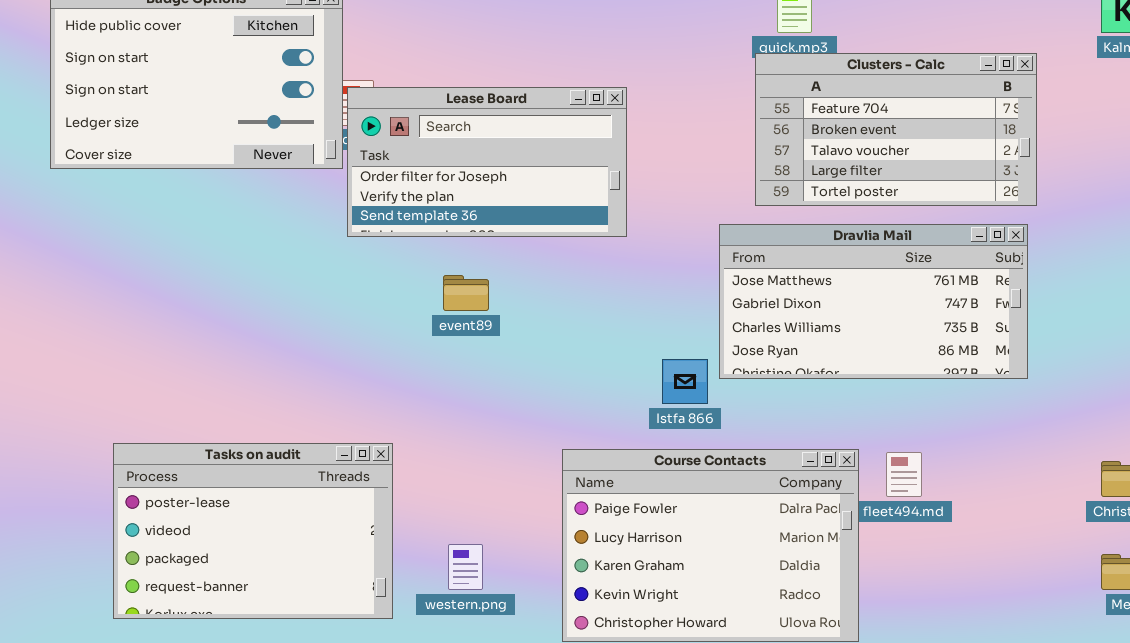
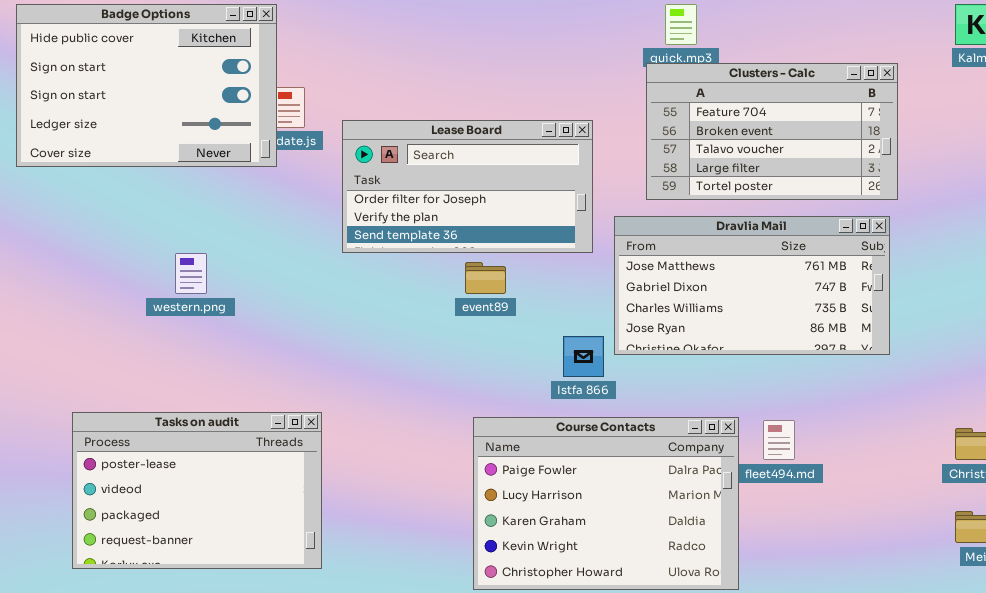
Lease Board: [347,87,627,237] -> [342,120,593,253], moved
event89: [443,275,489,311] -> [465,262,506,294], moved
western.png: [448,544,483,590] -> [175,253,207,294], moved

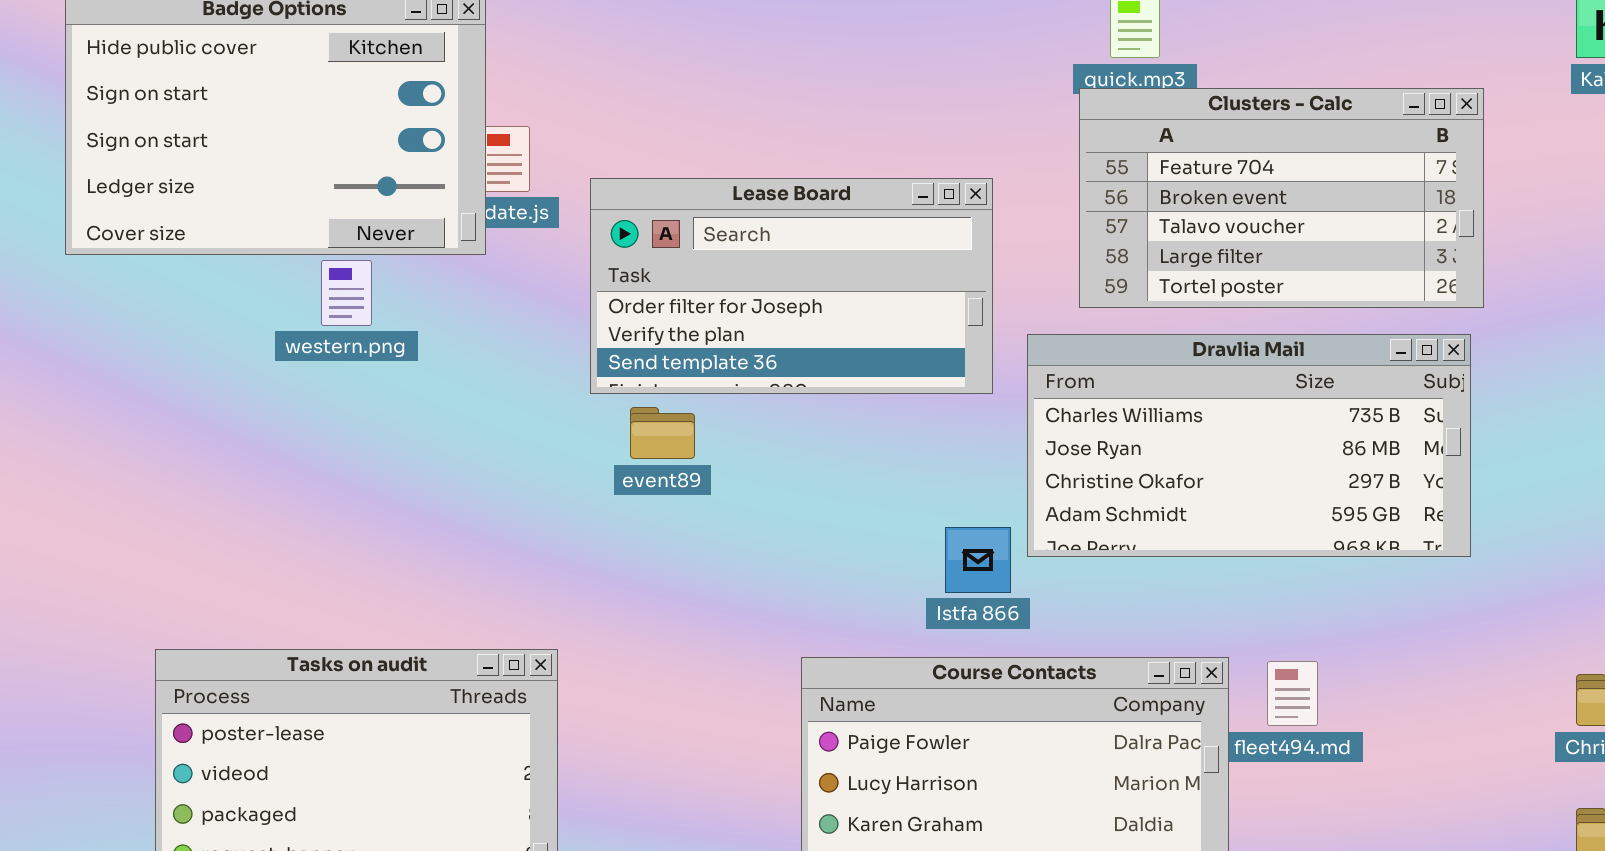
Dravlia Mail: [614,216,890,355] -> [1027,334,1471,557], scrolled down 2 rows
western.png: [175,253,207,294] -> [321,260,372,326], moved
event89: [465,262,506,294] -> [630,407,695,459], moved

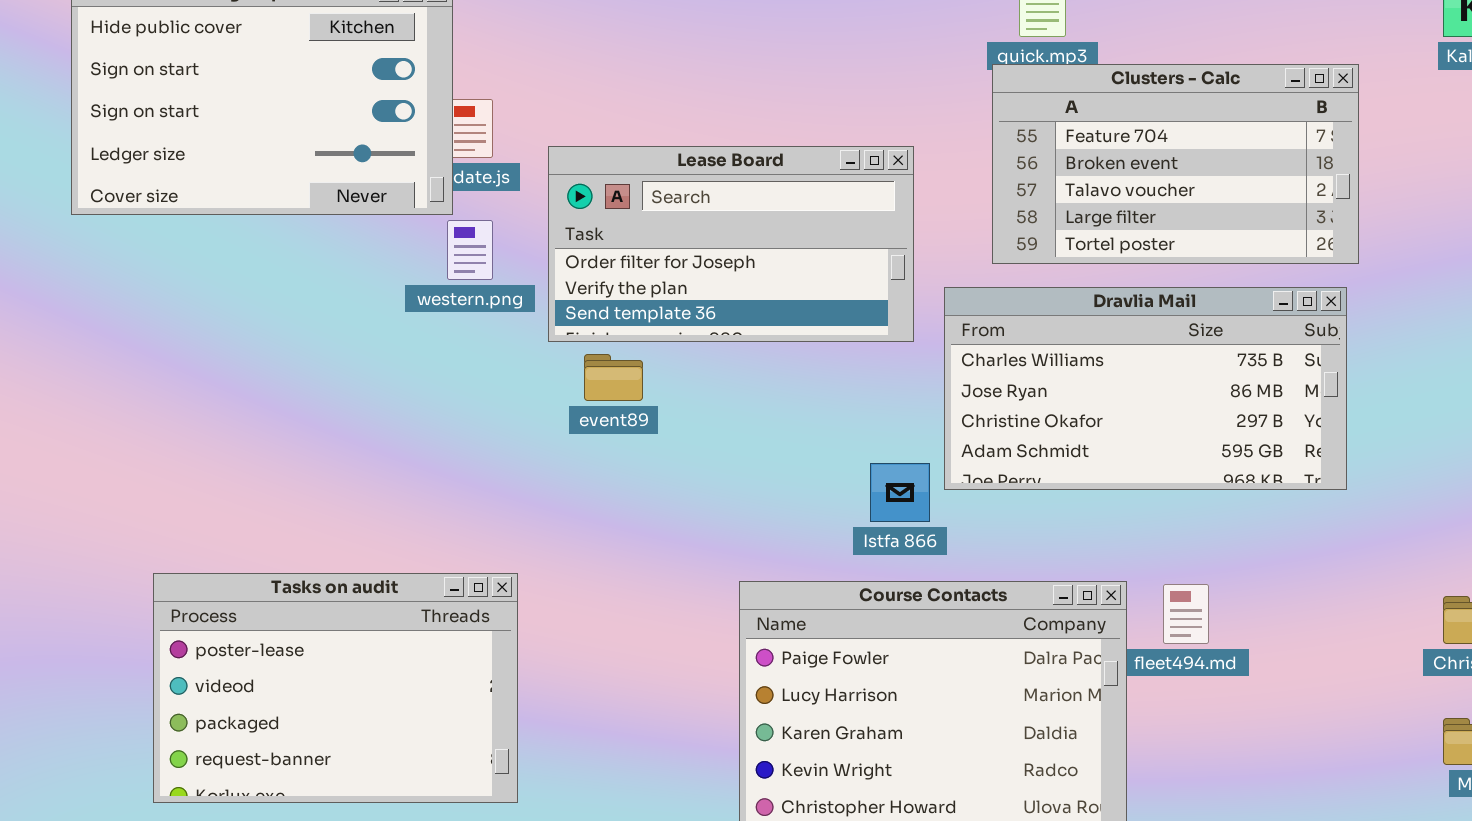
western.png: [321,260,372,326] -> [447,220,493,280], moved

